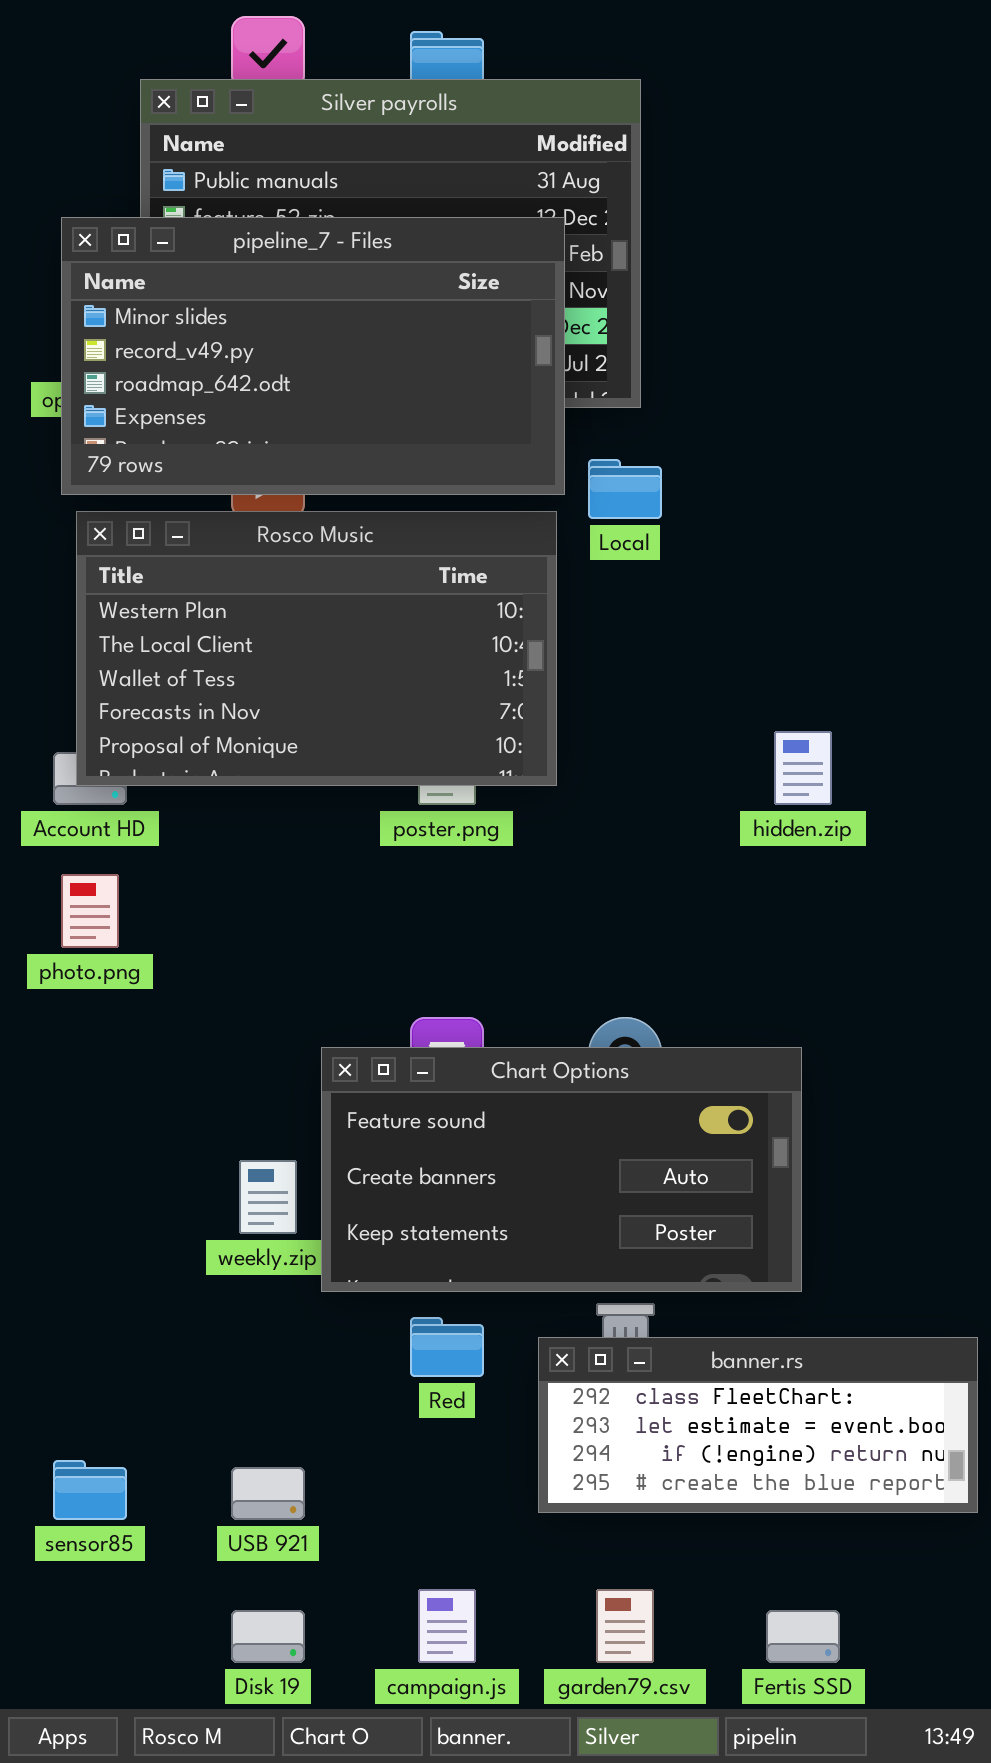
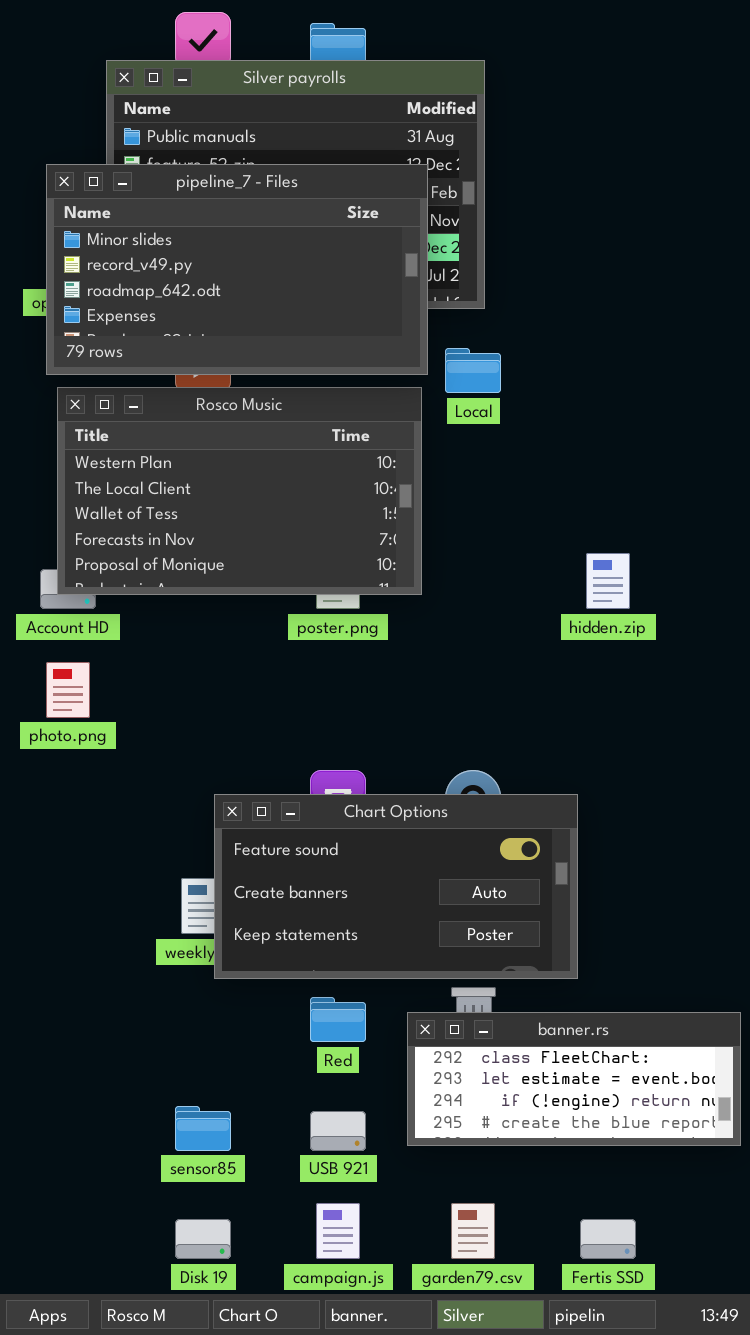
Chart Options: [321,1047,802,1292] -> [214,794,578,979], moved
sensor85: [53,1460,127,1520] -> [175,1106,231,1151], moved
USB 921: [231,1467,305,1520] -> [310,1111,366,1151], moved

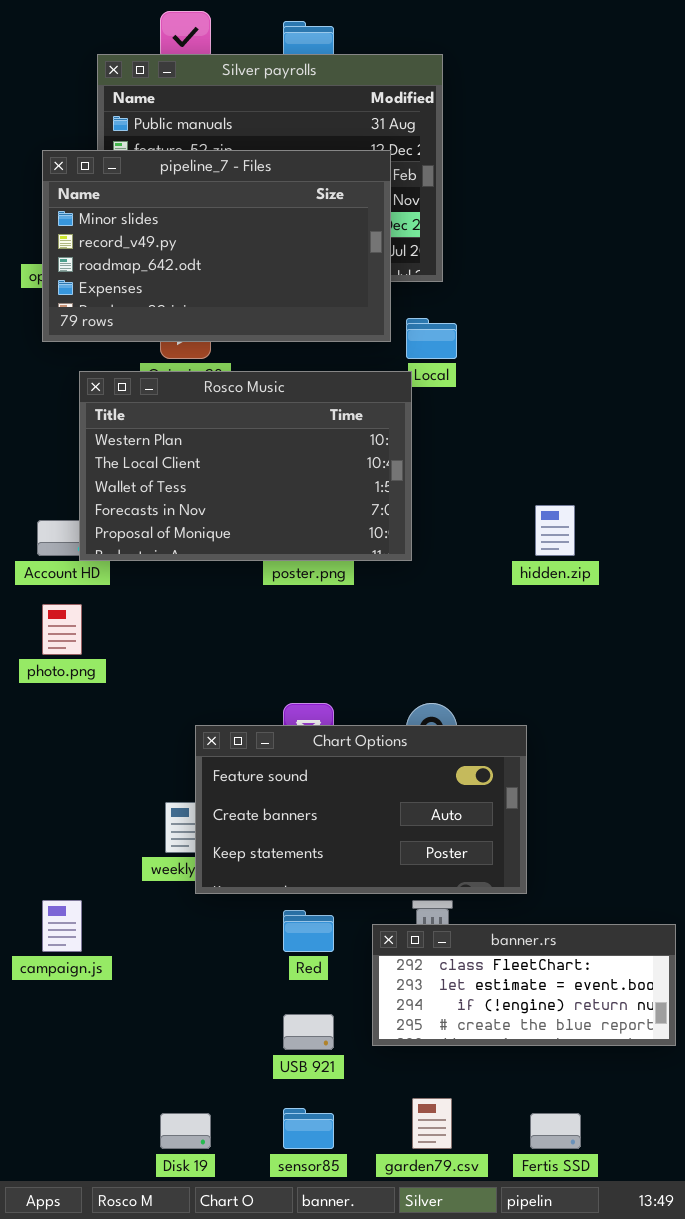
Rosco Music: [57,387,422,595] -> [79,371,412,561], moved
sensor85: [175,1106,231,1151] -> [283,1108,334,1149], moved
campaign.js: [316,1203,360,1259] -> [42,900,82,952], moved

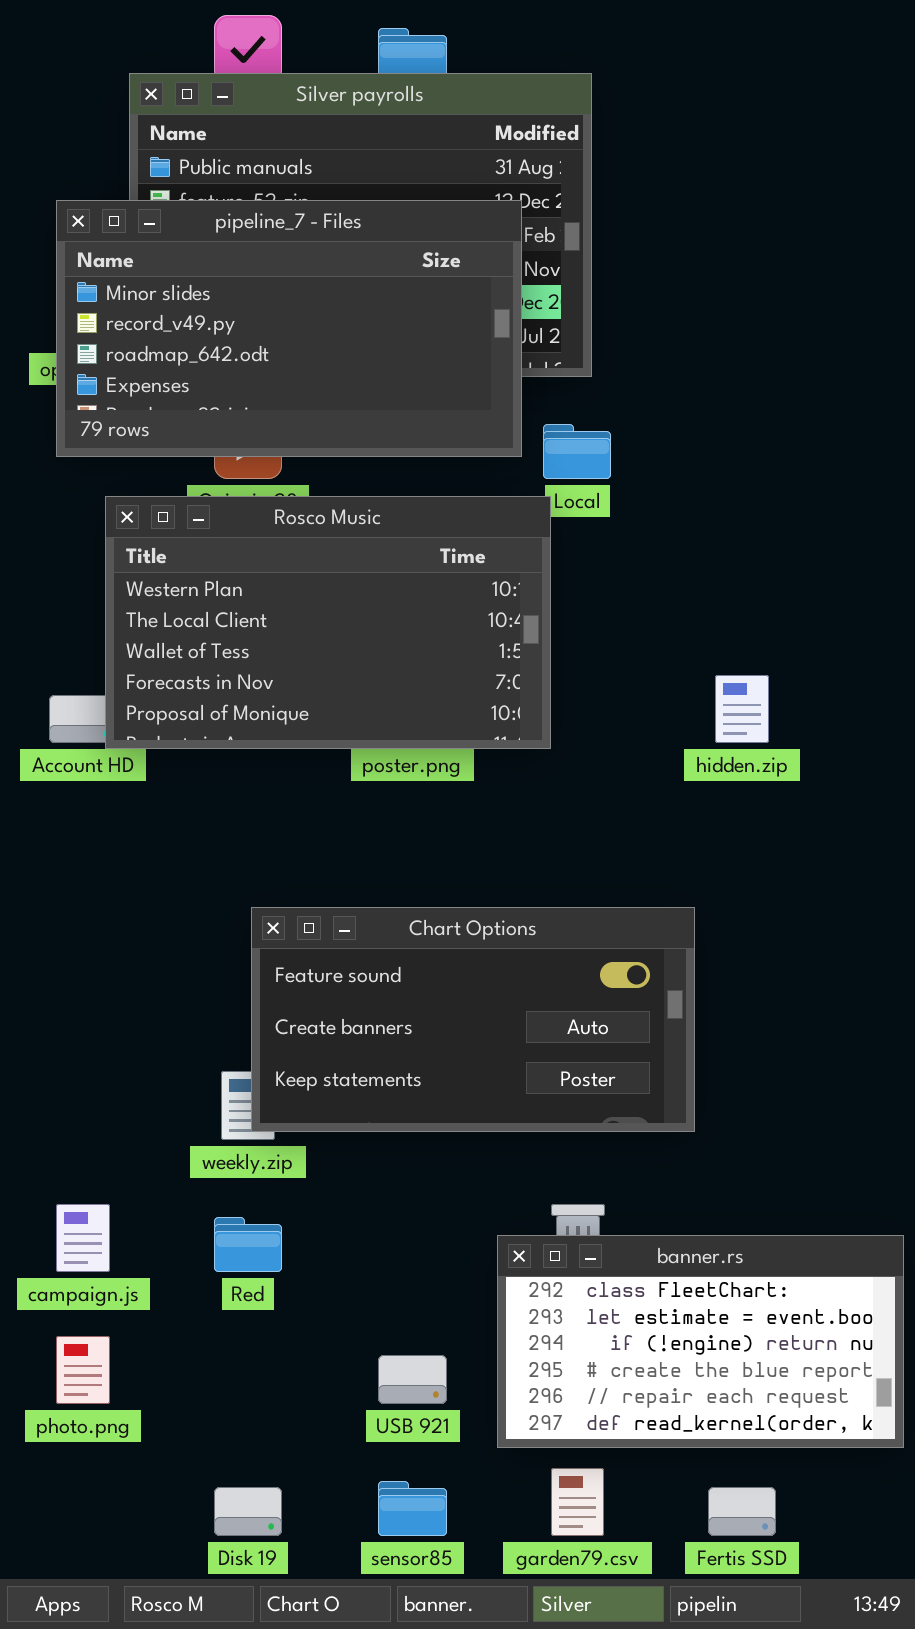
photo.png: [42,604,82,655] -> [56,1336,110,1404], moved
Chart Options: [195,725,527,894] -> [251,907,695,1132], moved
Red: [283,910,334,952] -> [214,1217,282,1272], moved
banner.rs: [372,924,676,1046] -> [497,1235,904,1448], resized

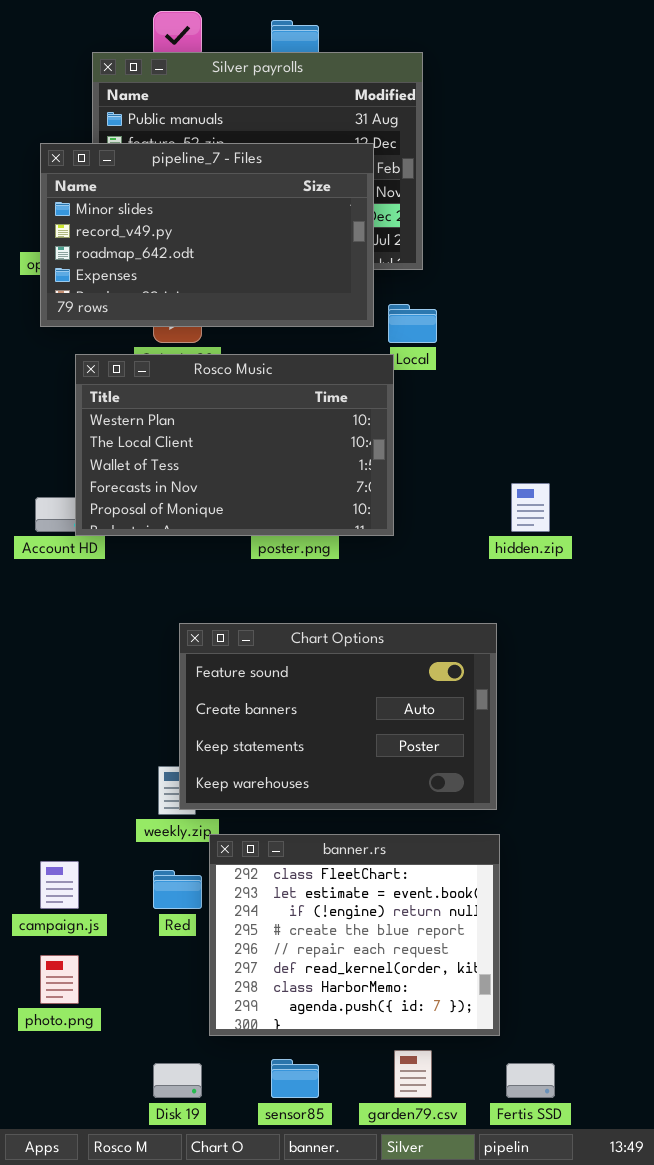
Chart Options: [251,907,695,1132] -> [179,623,497,810], resized
banner.rs: [497,1235,904,1448] -> [209,834,500,1036], moved, resized

